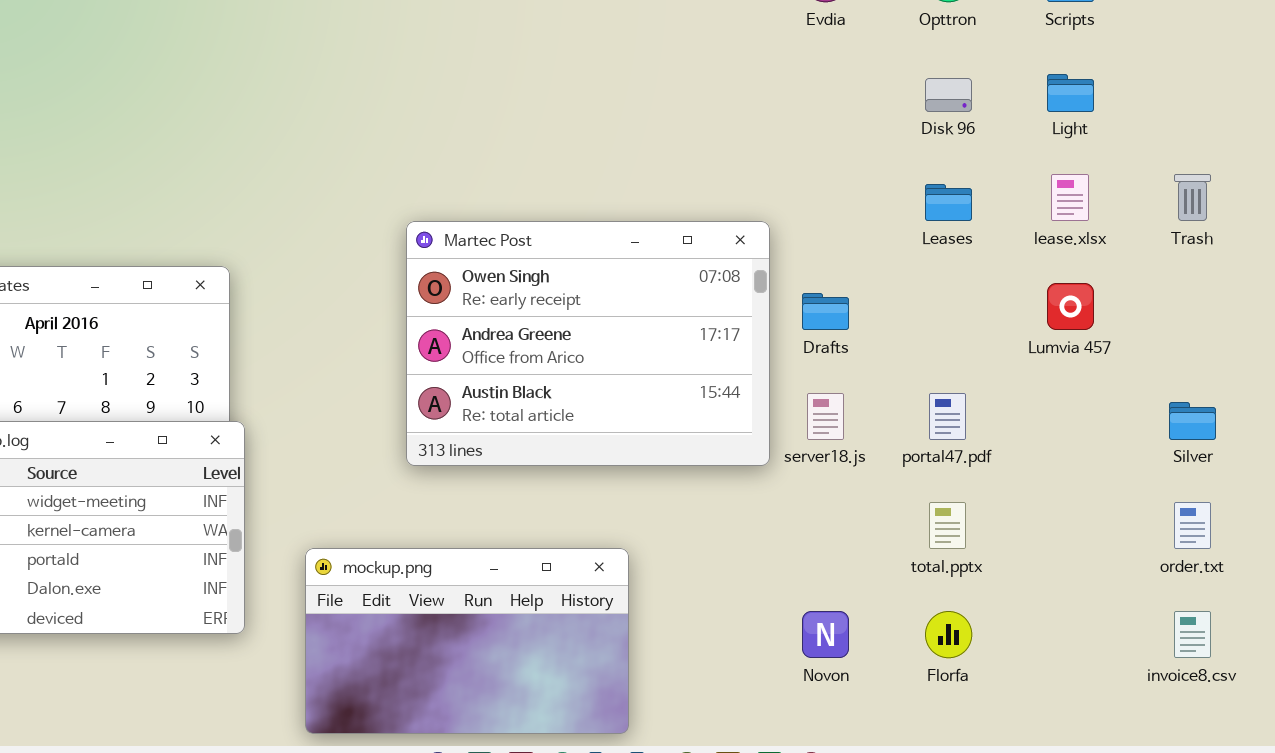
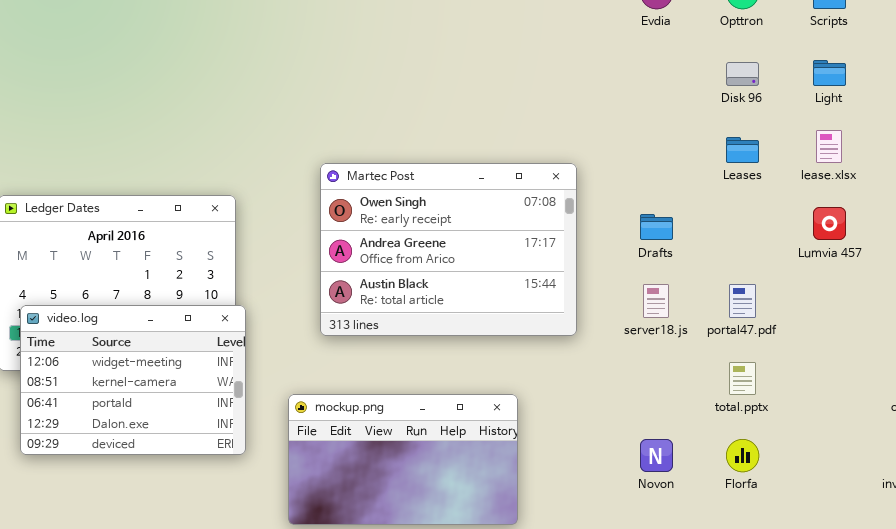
Martec Post: [406,221,770,466] -> [320,163,577,336], moved

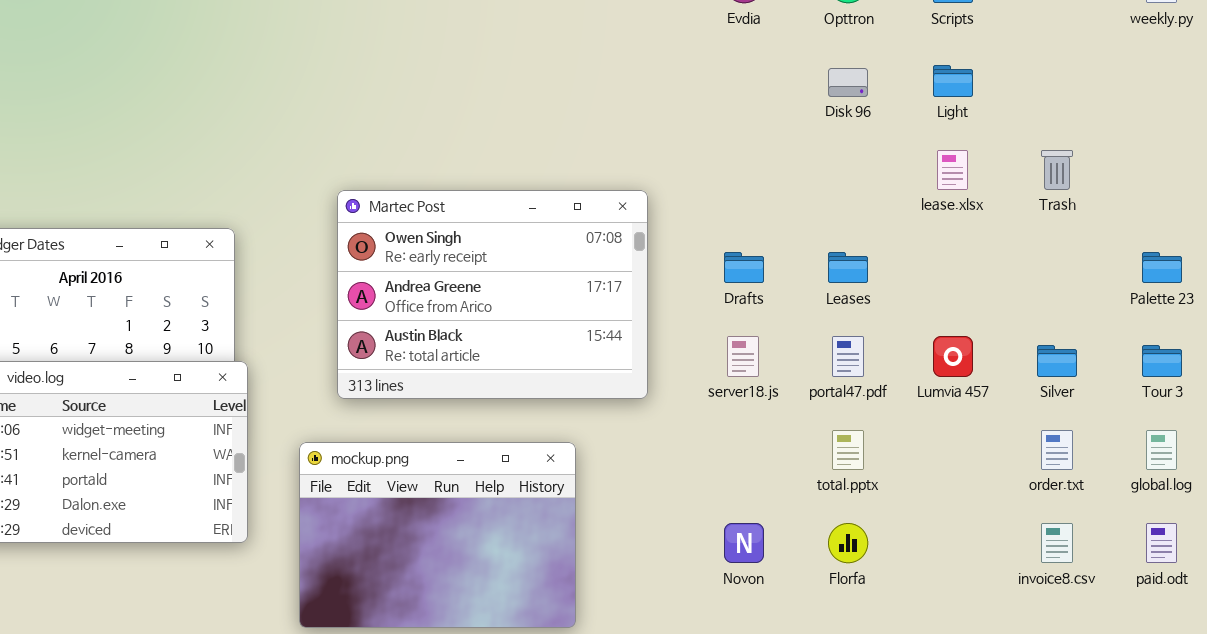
Leases: [726,137,759,163] -> [828,252,868,283], moved
Lumvia 457: [813,207,846,240] -> [933,336,973,377], moved
mockup.png: [288,394,518,525] -> [299,442,576,628], resized

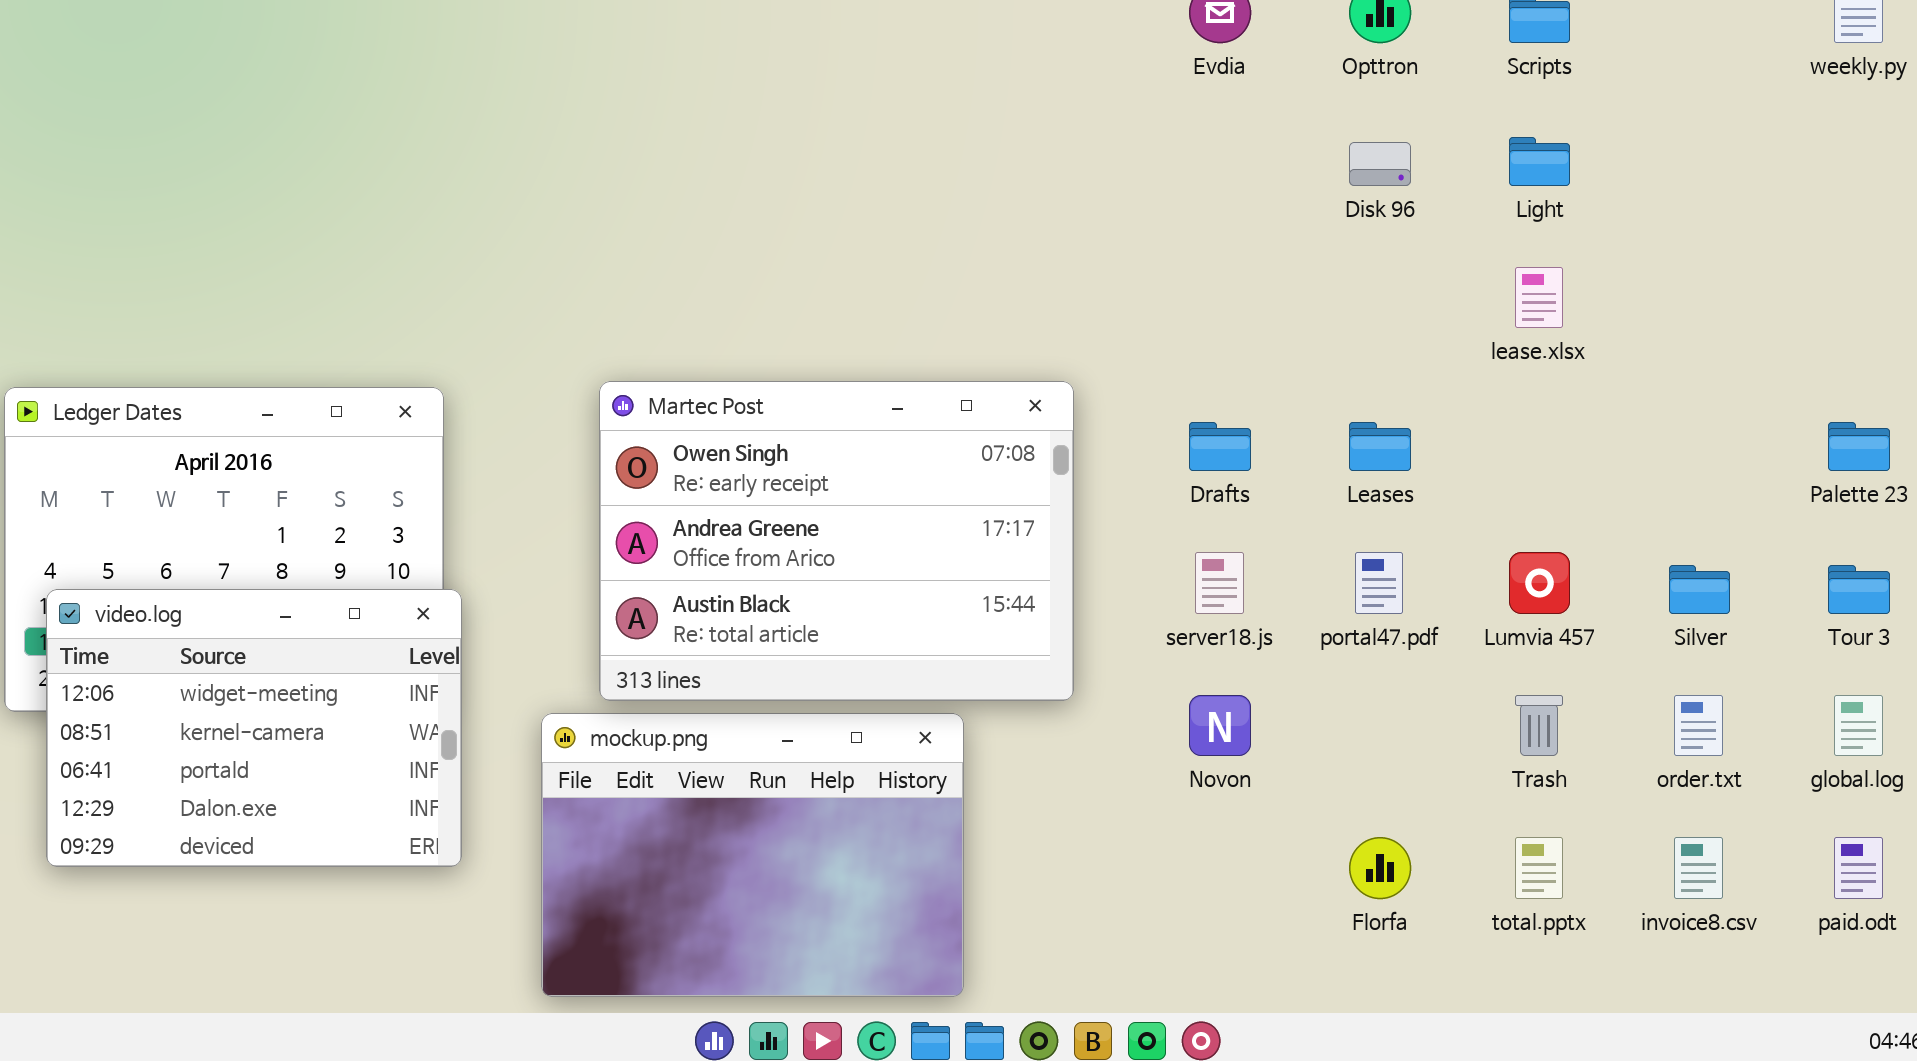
Trash: [1041,150,1073,190] -> [1515,695,1563,756], moved
Martec Post: [337,190,648,399] -> [599,381,1074,701], moved
total.pptx: [832,430,864,470] -> [1515,837,1563,899], moved
Novon: [724,523,764,563] -> [1189,695,1251,756], moved

